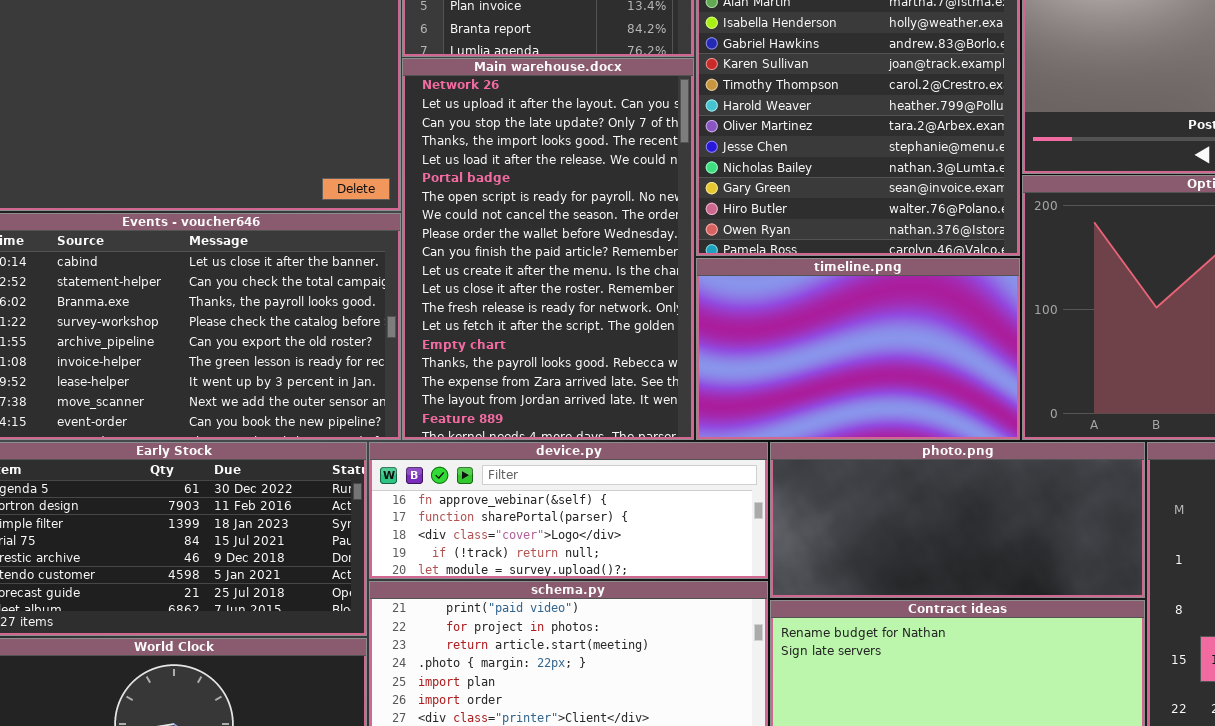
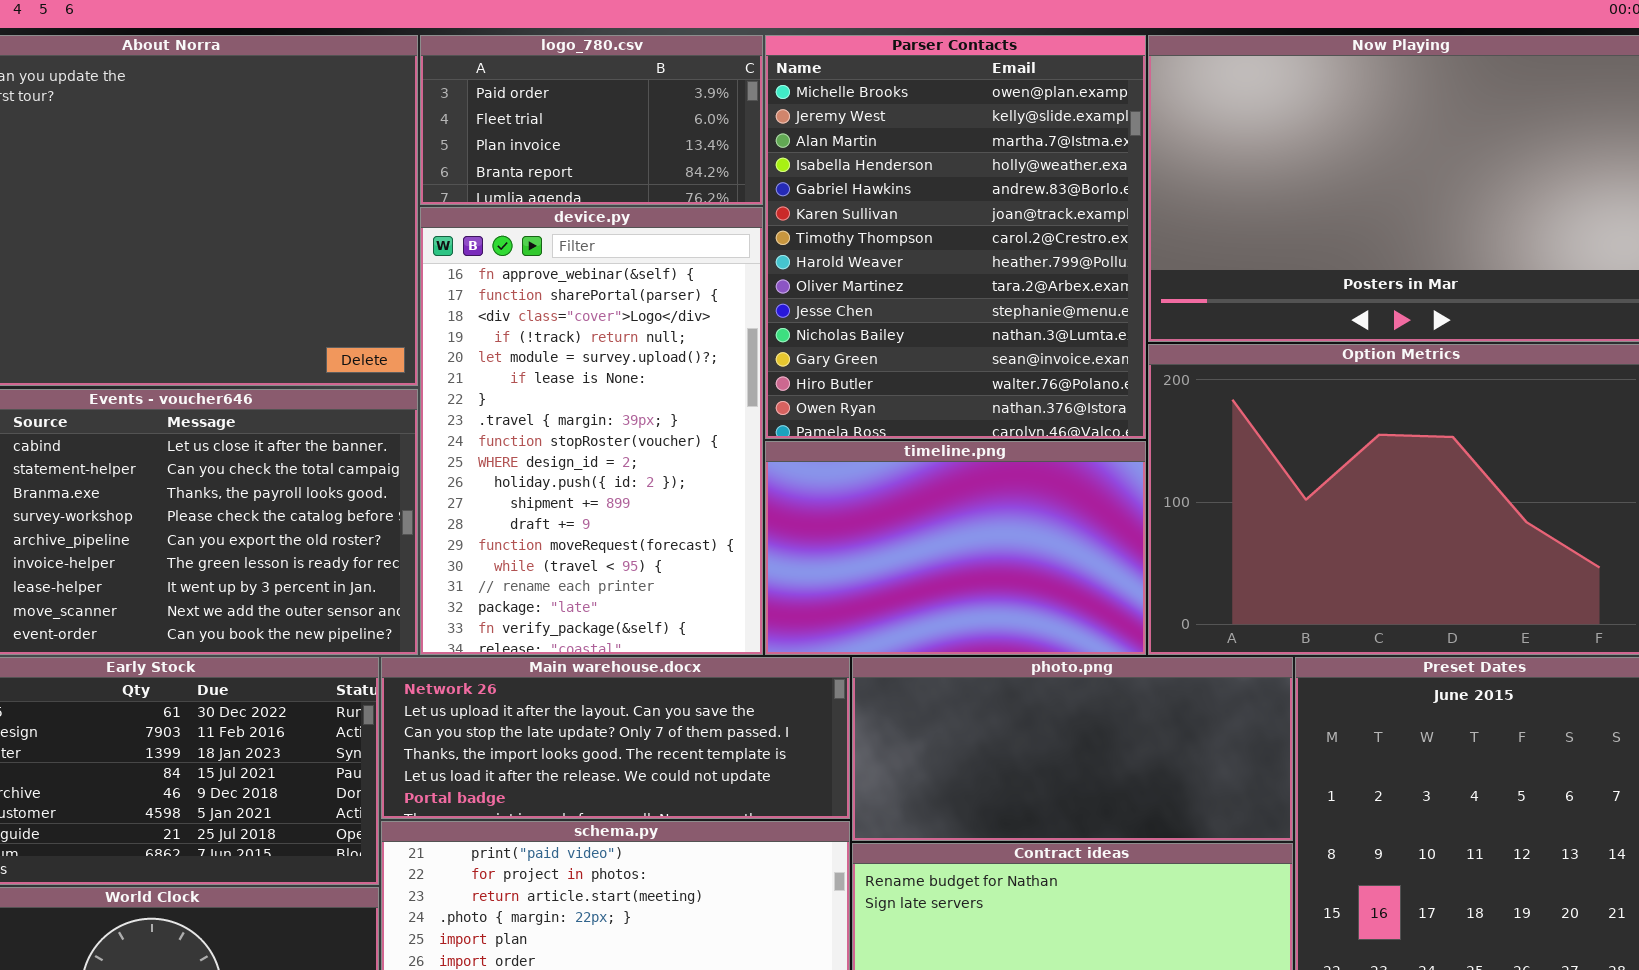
Main warehouse.docx: [402,58,694,440] -> [381,657,850,819], moved, resized
device.py: [369,442,768,579] -> [420,207,763,655], moved, resized

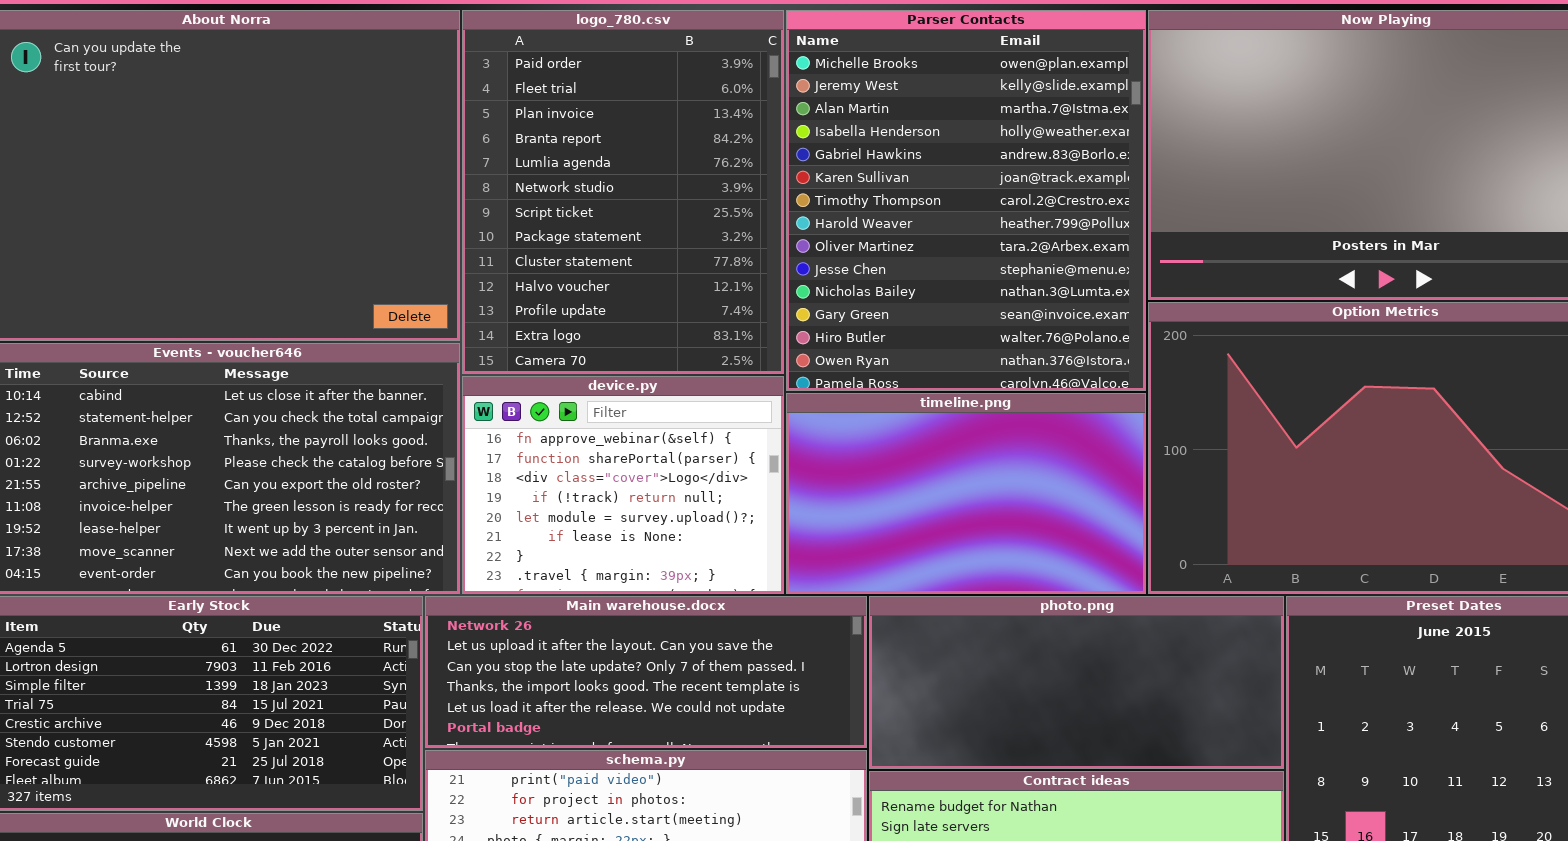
logo_780.csv: [420,35,763,205] -> [462,10,784,374], resized
device.py: [420,207,763,655] -> [462,376,784,594], resized

